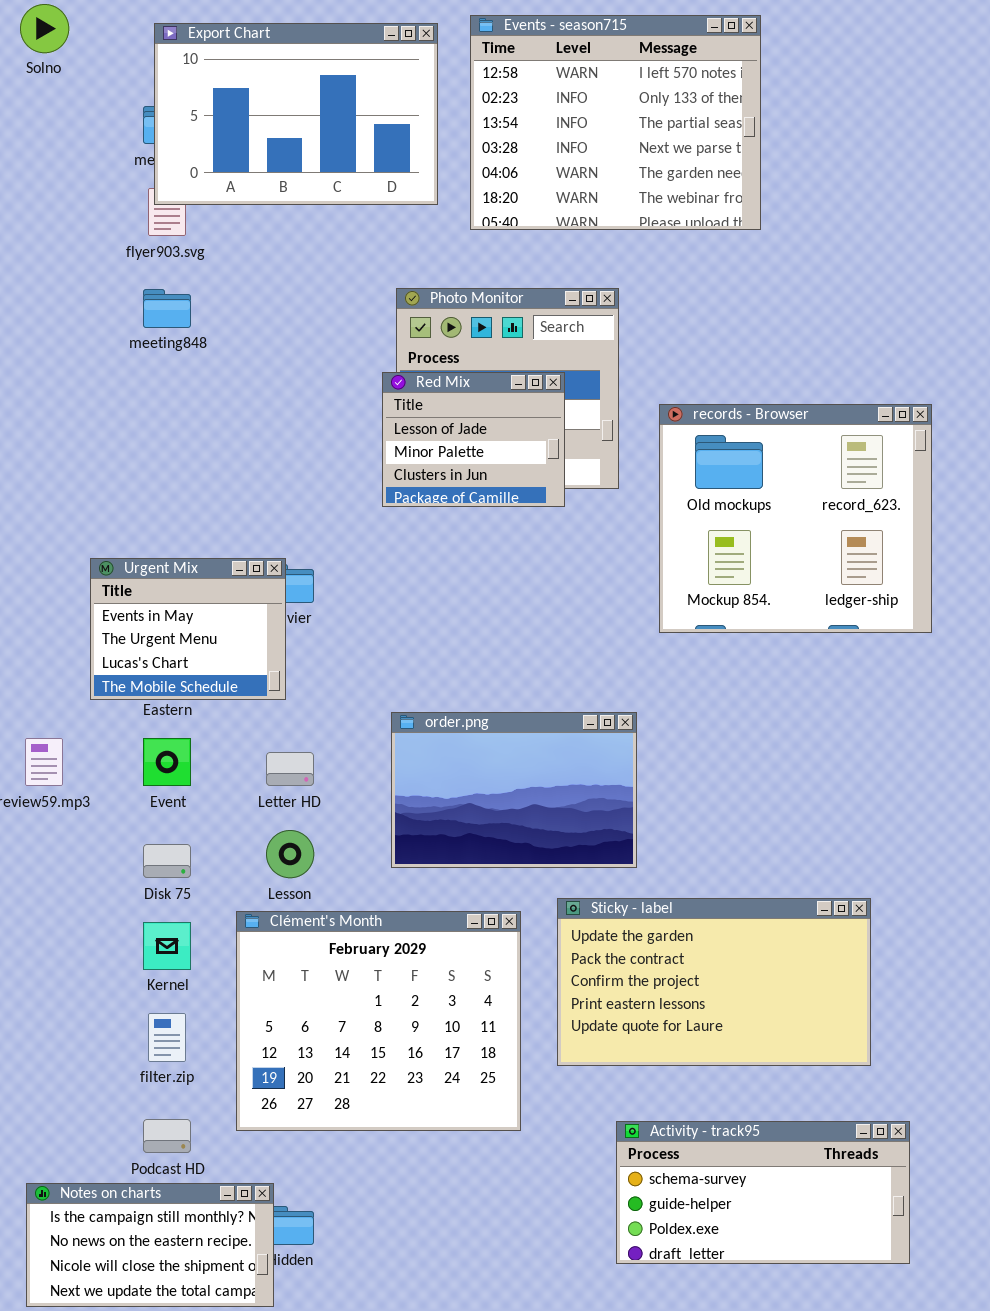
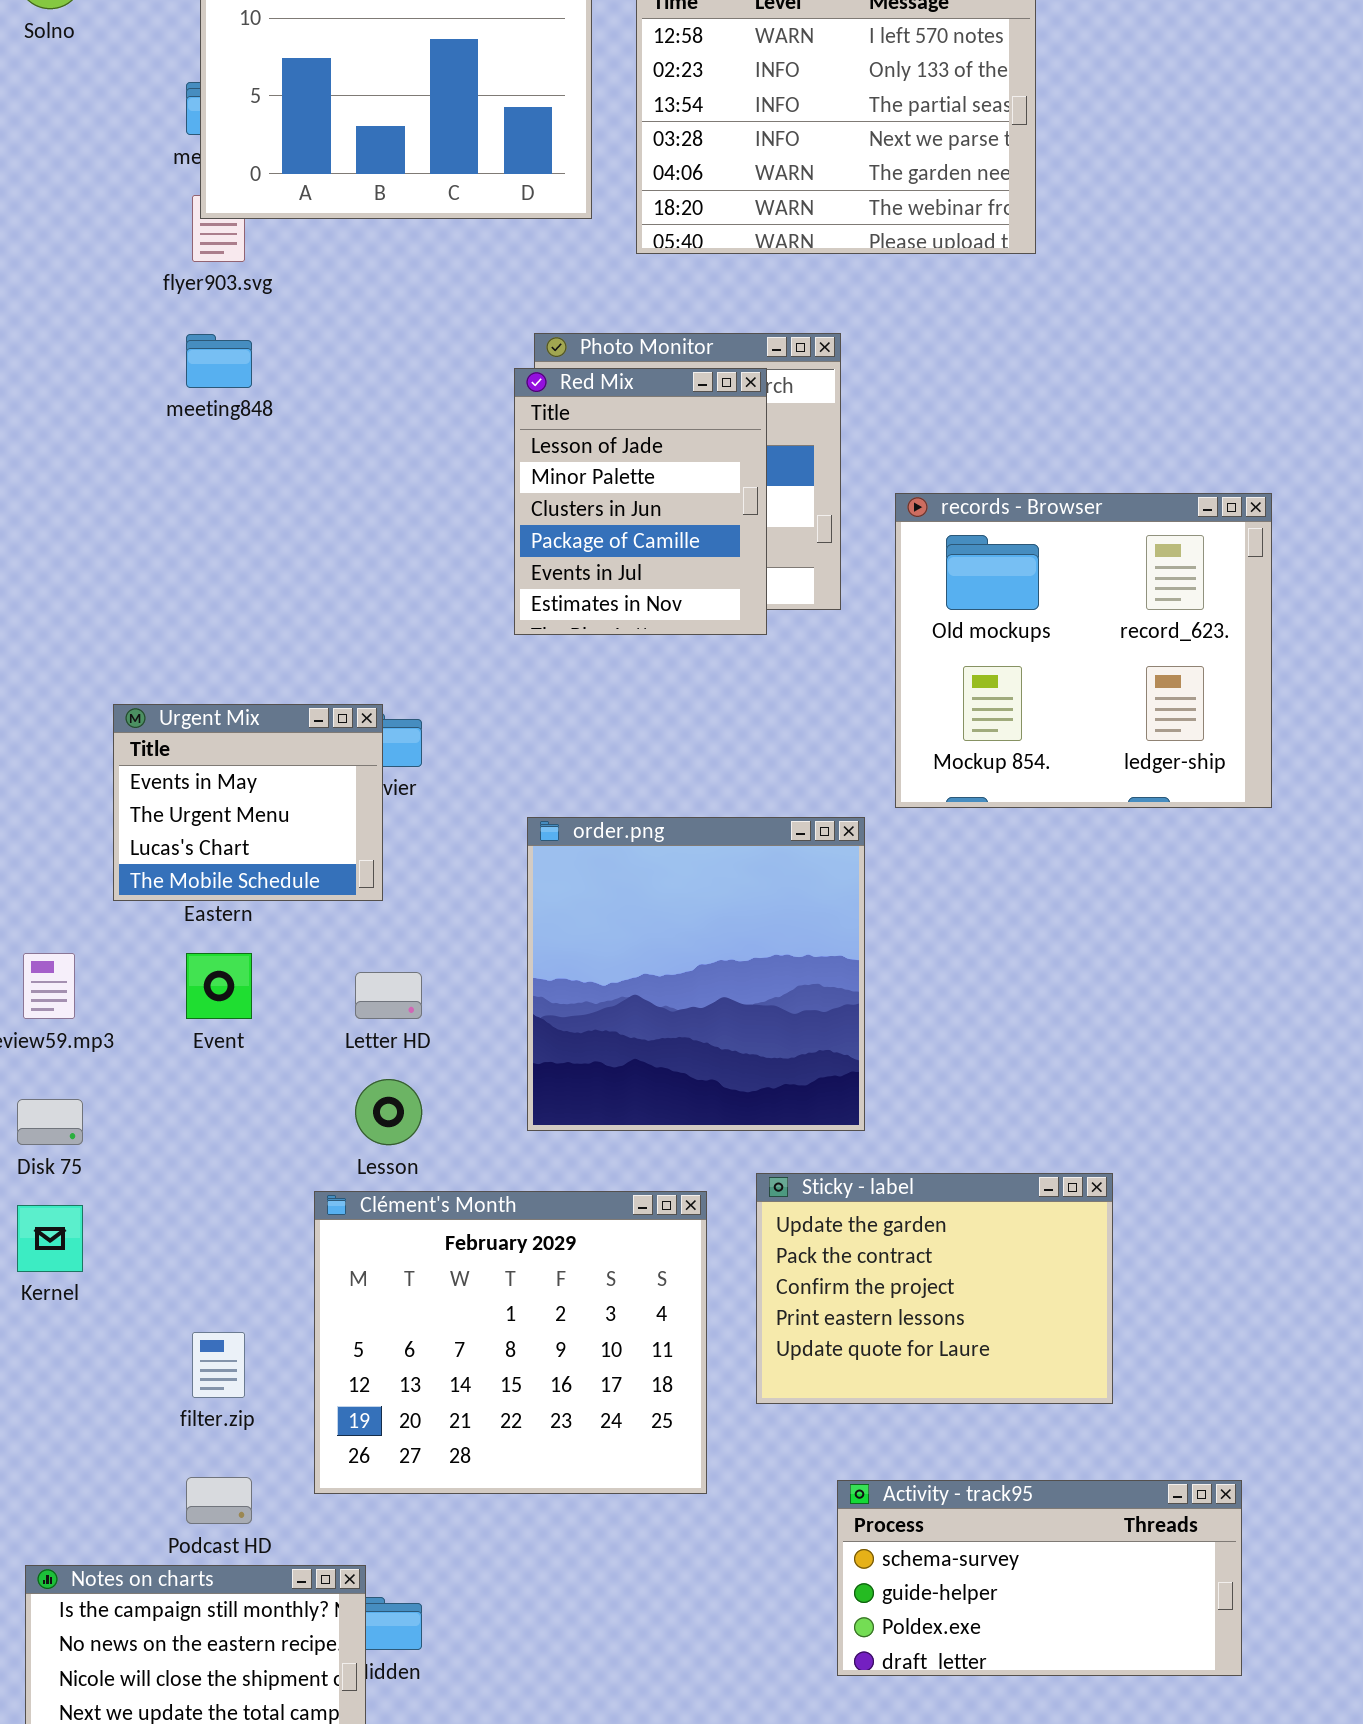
Red Mix: [382,372,565,507] -> [514,368,767,635], resized
order.png: [391,712,637,868] -> [527,817,865,1131], resized
Disk 75: [143,844,191,878] -> [17,1099,83,1145], moved
Sticky - label: [557,898,871,1066] -> [756,1173,1113,1404], resized
Kernel: [143,922,191,970] -> [17,1205,83,1272], moved

